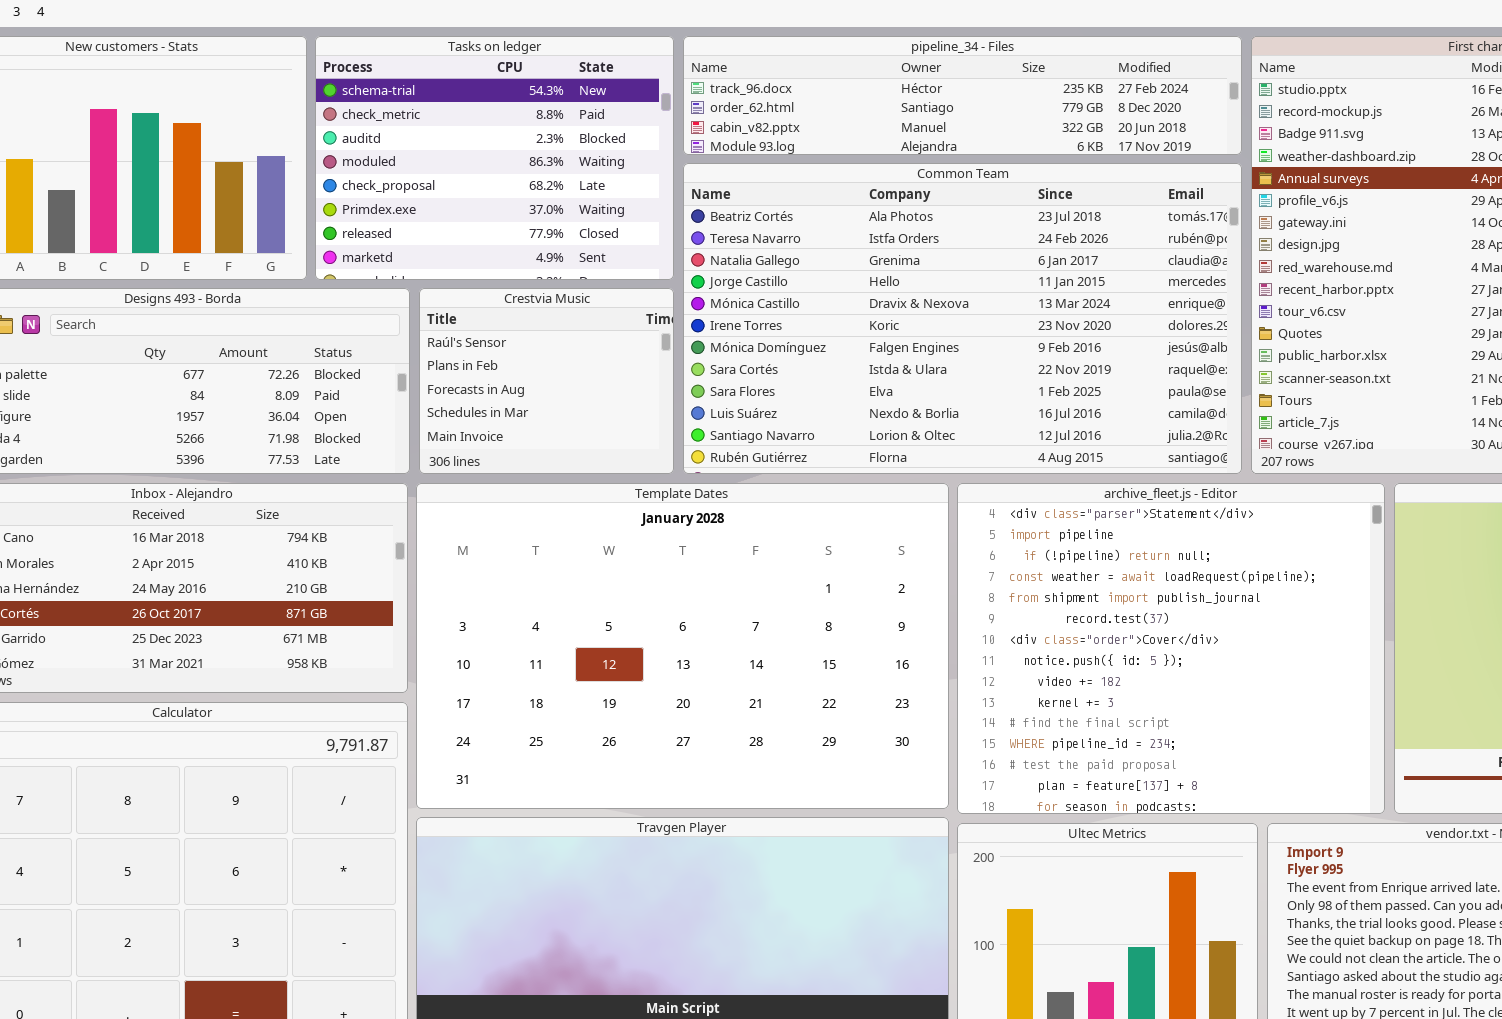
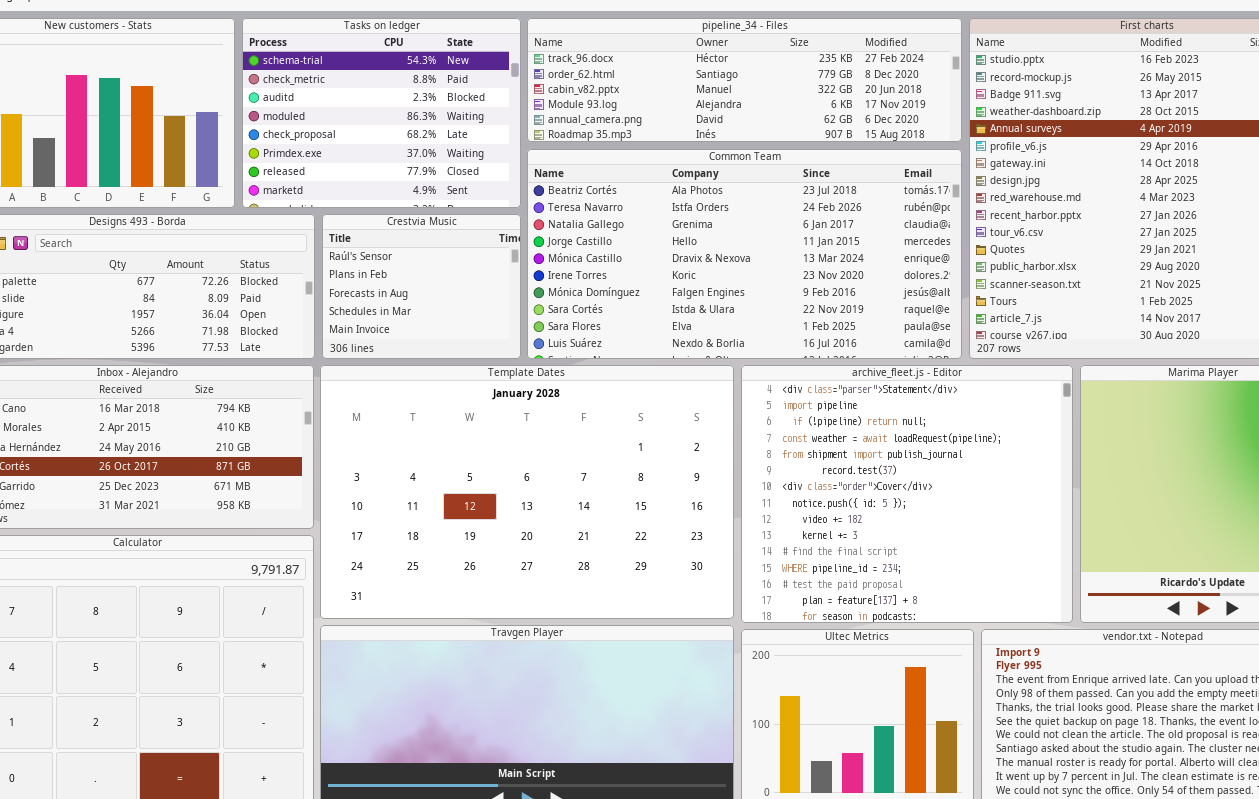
pipeline_34 - Files: [683,36,1242,155] -> [527,18,962,142], resized
Common Team: [683,163,1242,474] -> [527,149,962,359], resized

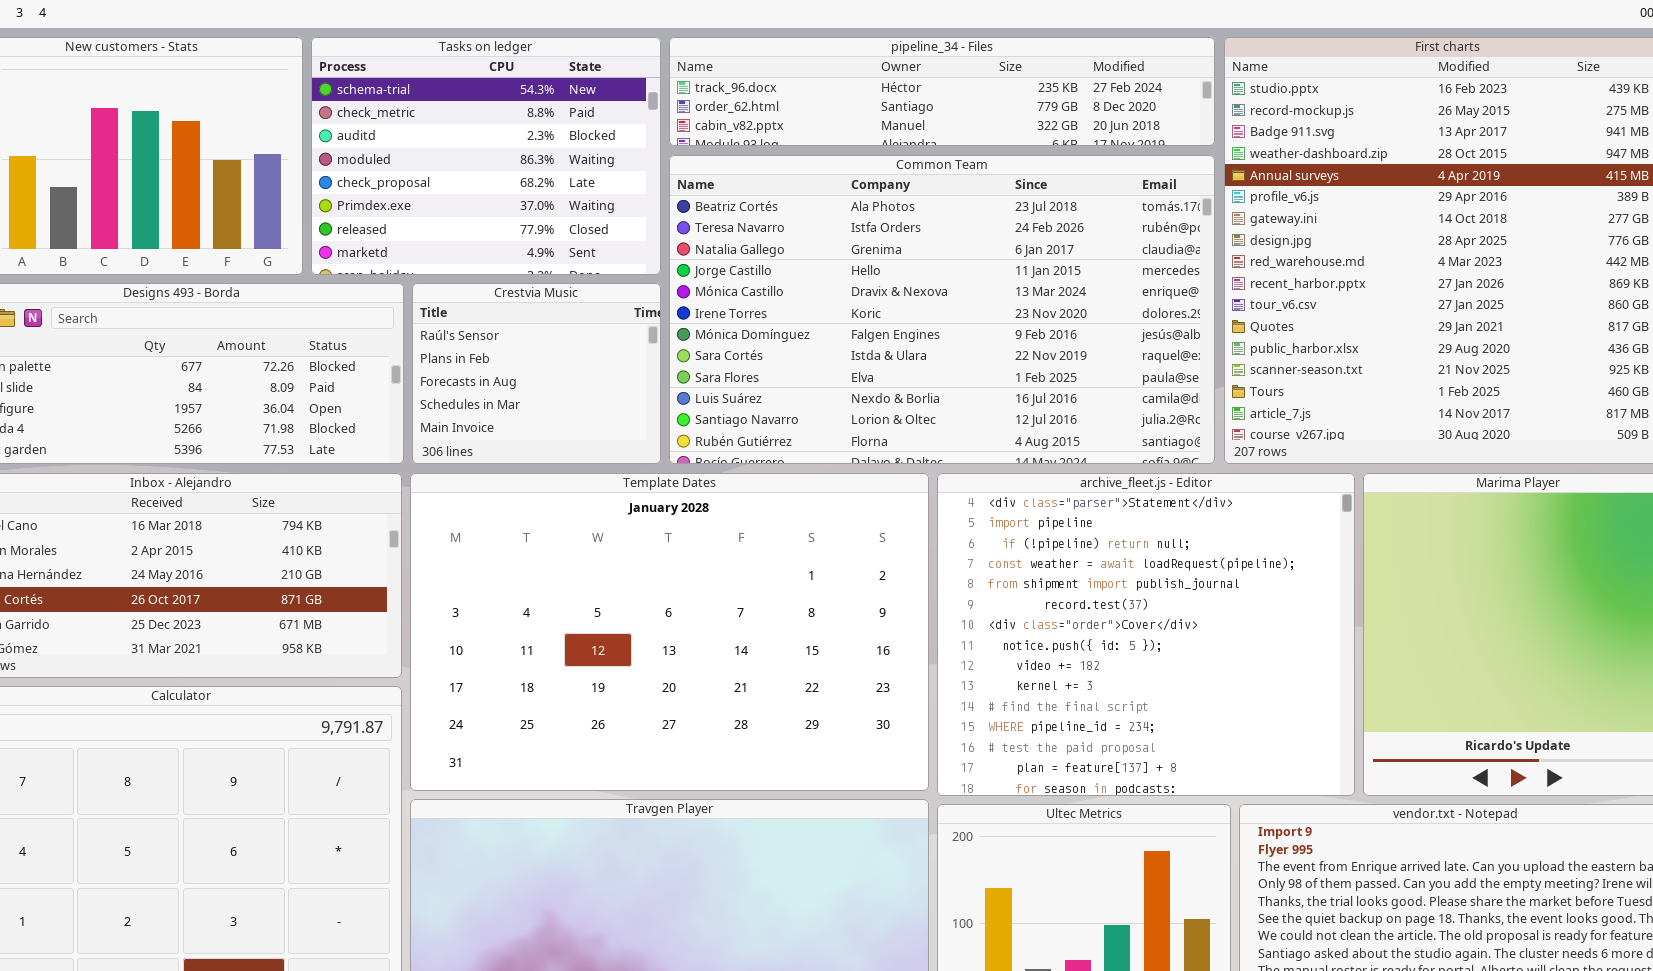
pipeline_34 - Files: [527,18,962,142] -> [669,37,1215,146], resized
Common Team: [527,149,962,359] -> [669,155,1215,464], resized

